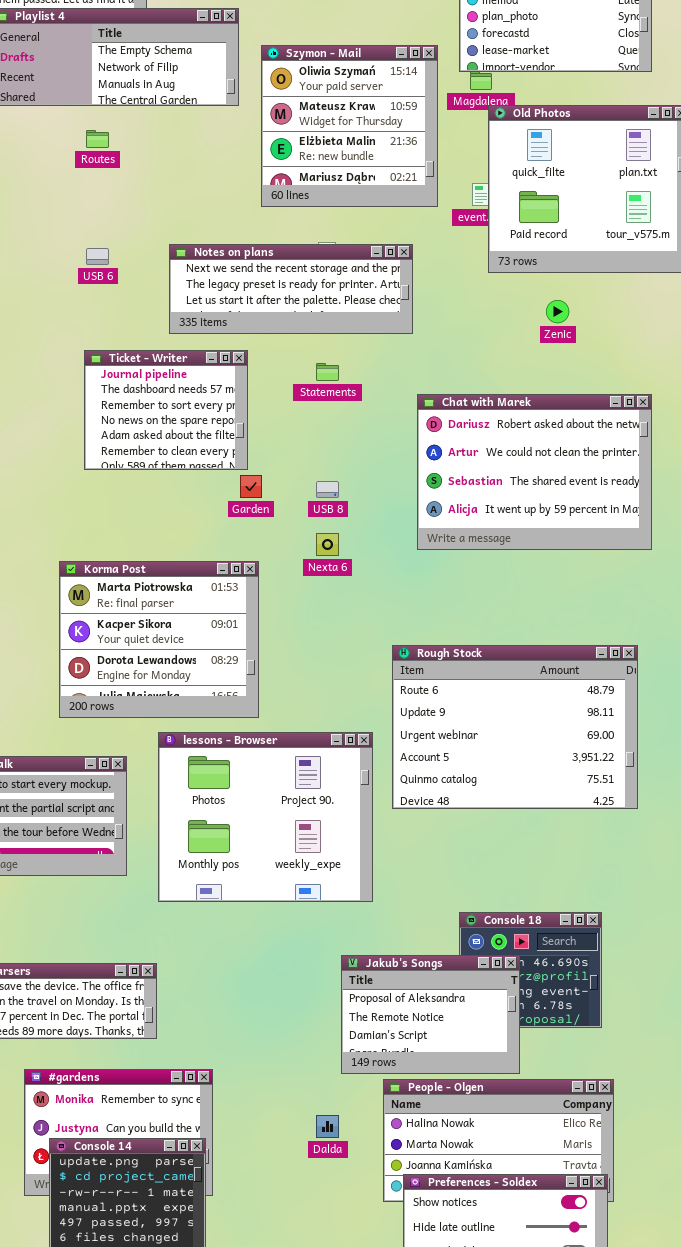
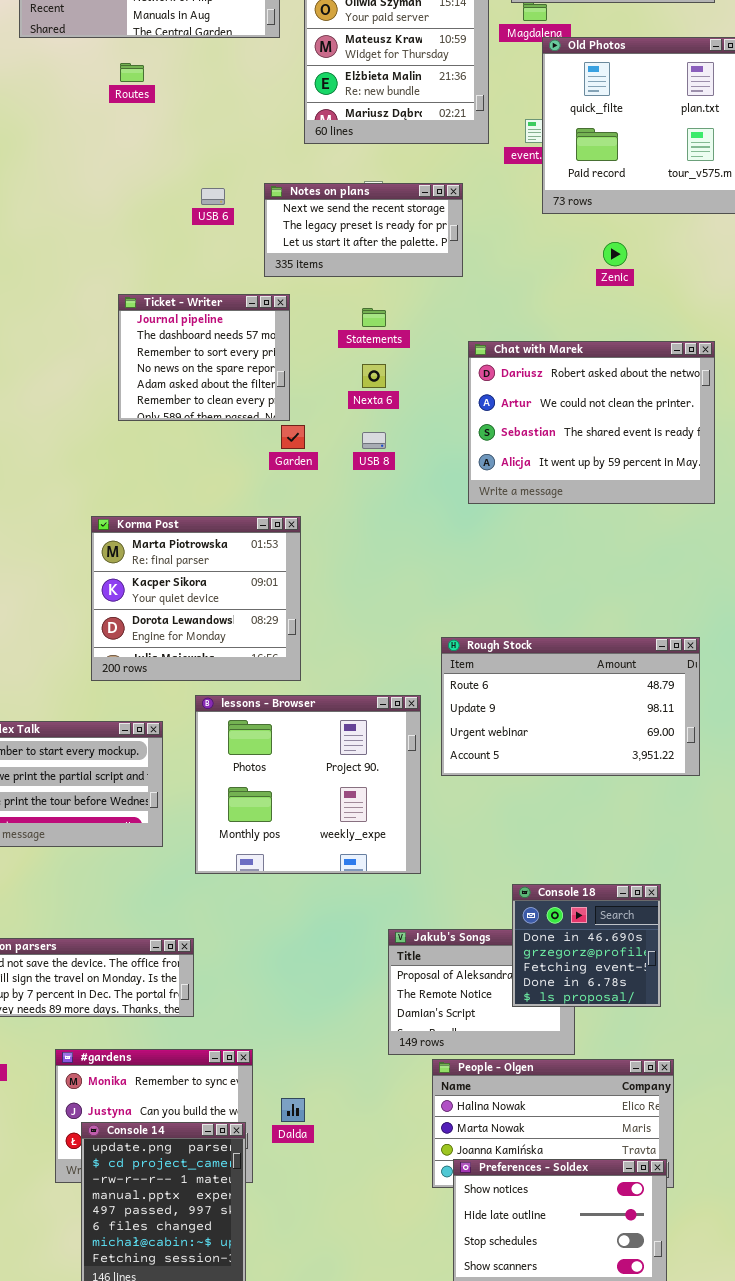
Notes on plans: [169,244,413,334] -> [264,183,463,277], resized
USB 6: [86,248,109,265] -> [201,188,225,205], moved
Nexta 6: [316,533,339,556] -> [362,364,386,388], moved
Rough Stock: [392,645,638,809] -> [441,637,700,776], resized
Console 18: [459,912,602,1028] -> [512,884,661,1007], raised
Dalda: [316,1115,339,1138] -> [281,1098,305,1122], moved

